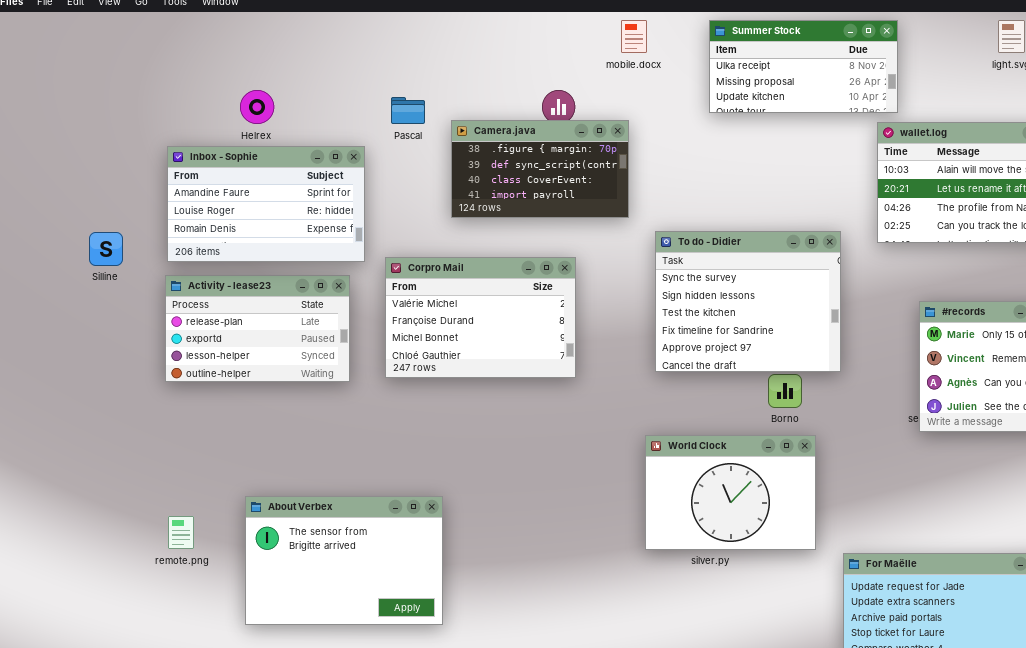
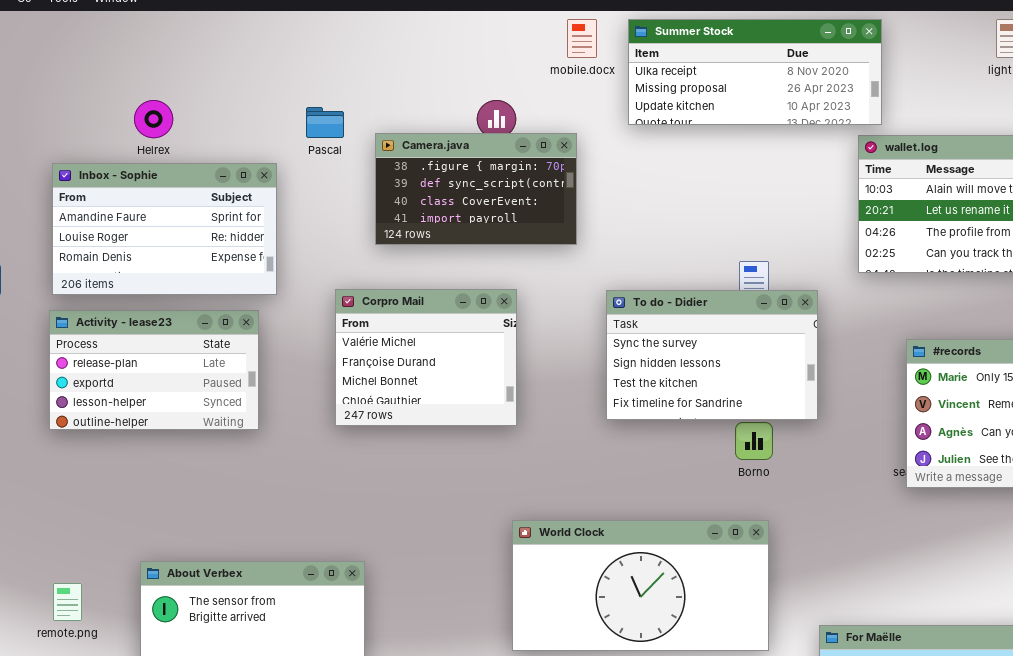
Summer Stock: [709,20,898,113] -> [628,19,882,125], resized
To do - Didier: [655,231,841,372] -> [606,290,818,420], resized
Corpro Mail: [385,257,576,378] -> [335,289,517,426], resized
World Clock: [645,435,816,550] -> [512,520,769,651], moved, resized

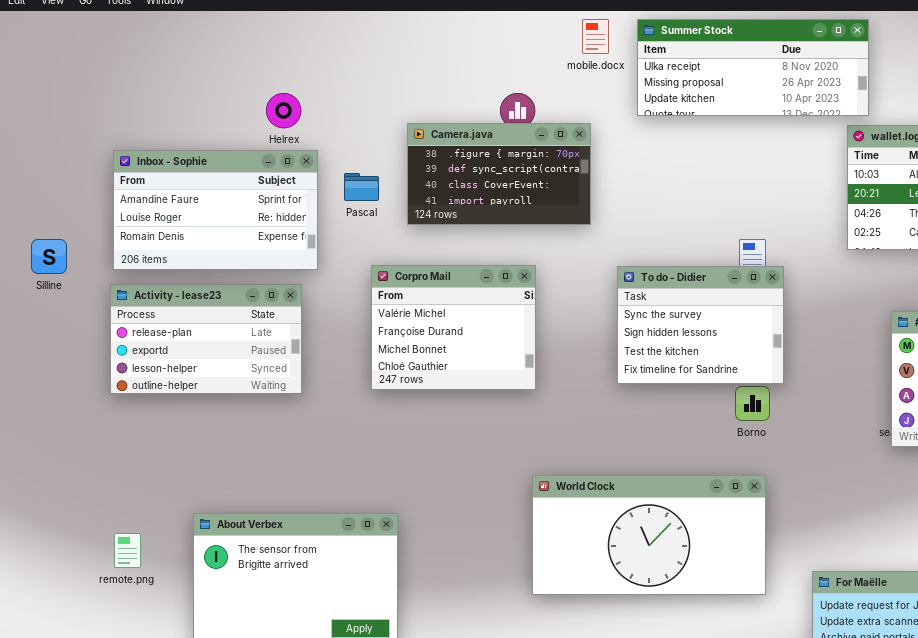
Helrex: [134,100,173,138] -> [266,93,301,128], moved
Pascal: [306,107,344,138] -> [344,173,379,201], moved
To do - Didier: [606,290,818,420] -> [617,266,784,384], resized

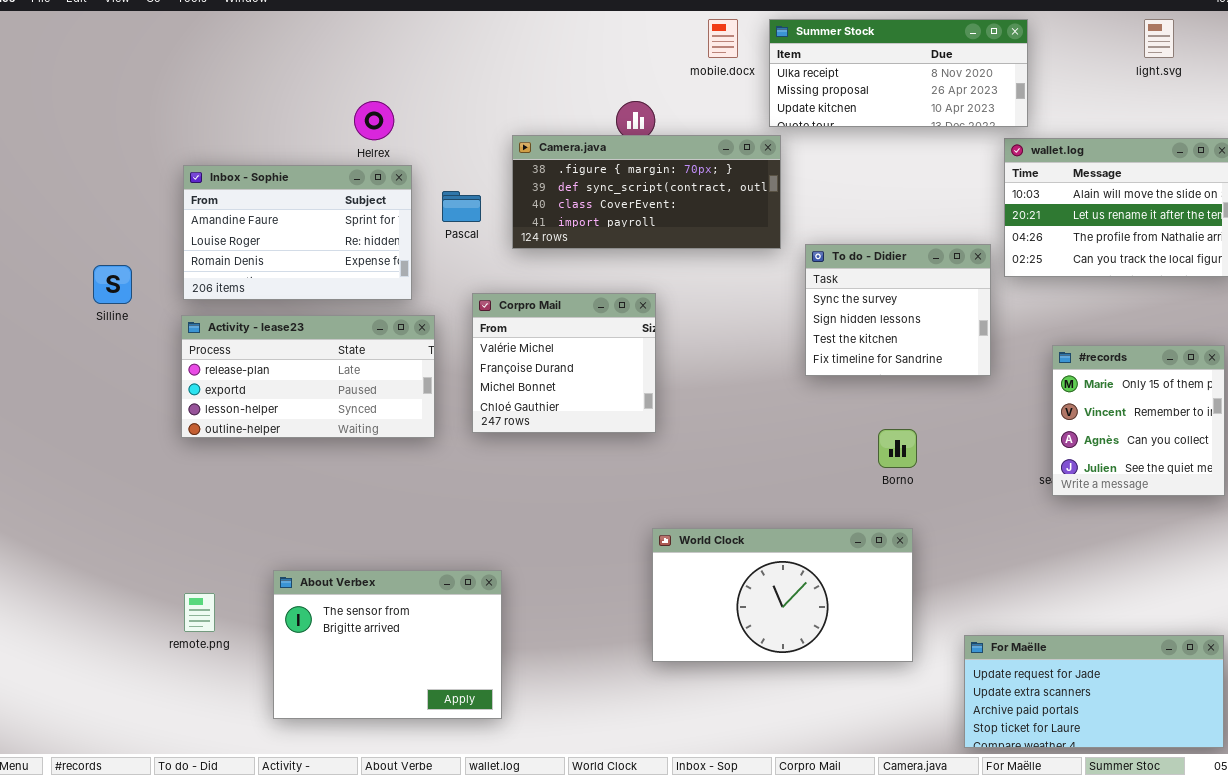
Camera.java: [407,123,591,225] -> [512,135,781,249], resized
To do - Didier: [617,266,784,384] -> [805,244,991,376], moved
Activity - lease23: [110,284,302,394] -> [181,315,435,438], resized

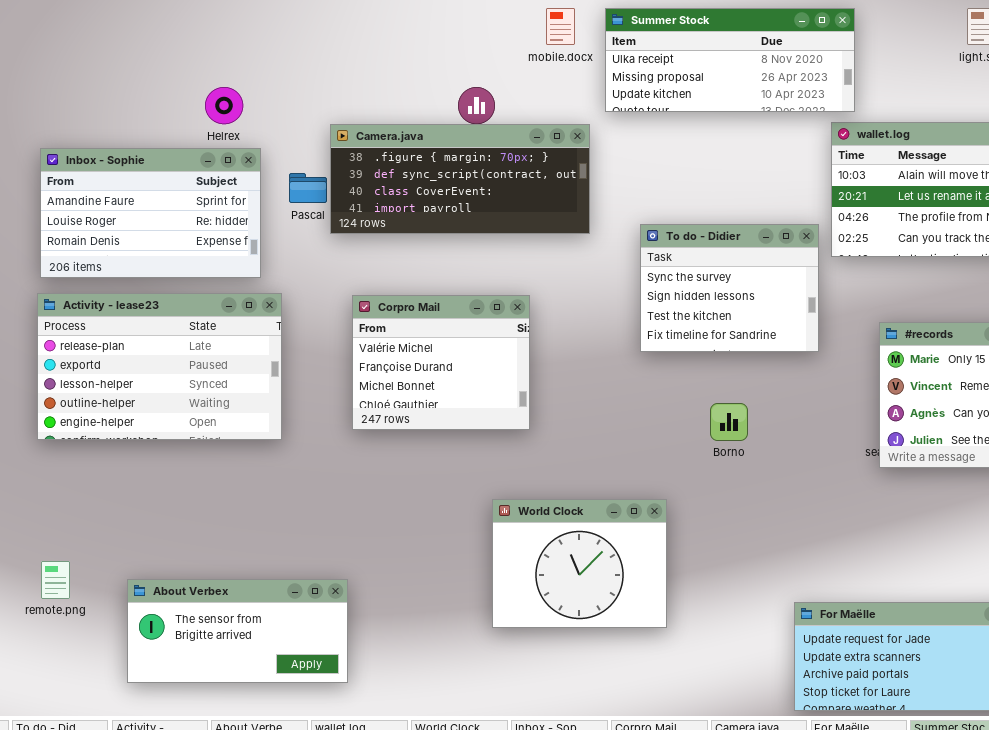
Camera.java: [512,135,781,249] -> [330,124,590,234], moved
Corpro Mail: [472,293,656,433] -> [352,295,530,430], moved
Activity - lease23: [181,315,435,438] -> [37,293,282,440], resized
World Clock: [652,528,913,662] -> [492,499,667,628], resized
About Verbex: [273,570,502,719] -> [127,579,348,683], resized

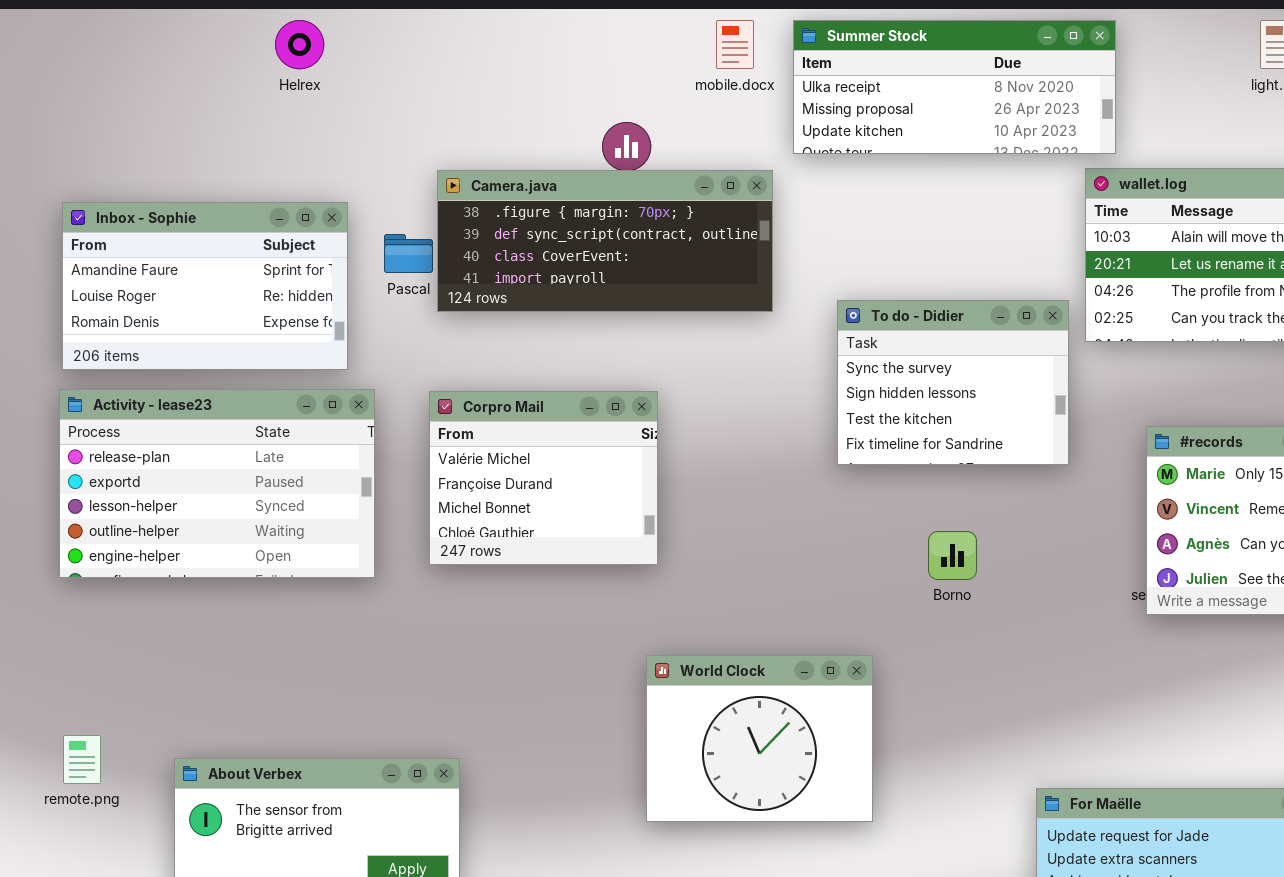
Helrex: [205,87,243,124] -> [275,20,324,69], moved
Corpro Mail: [352,295,530,430] -> [429,391,658,565], moved

